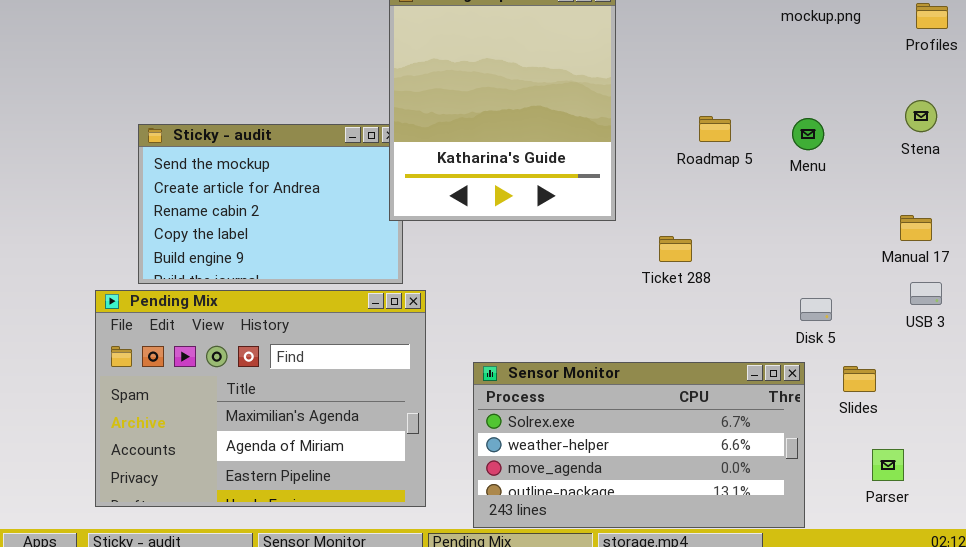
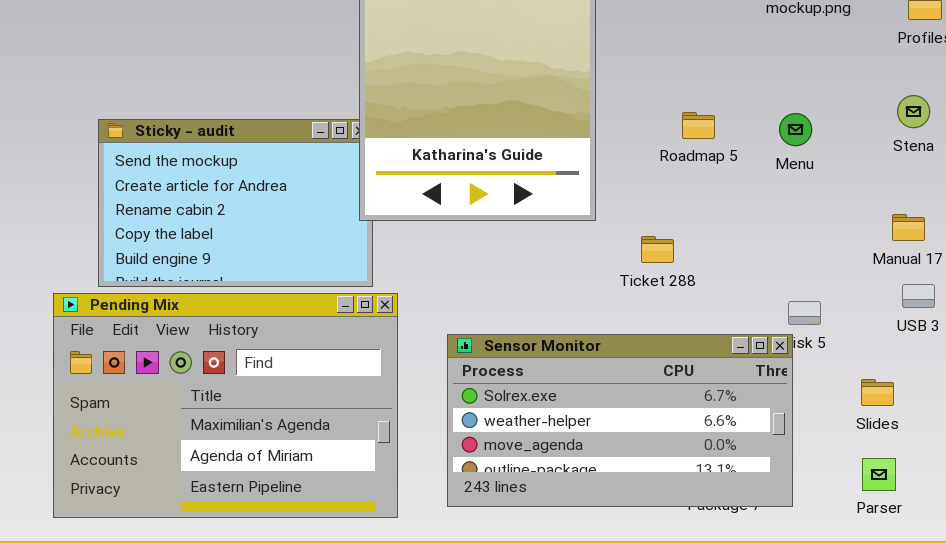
Sensor Monitor: [473,362,805,528] -> [447,334,793,507], moved
Slides: [843,366,876,392] -> [861,379,894,406], moved

